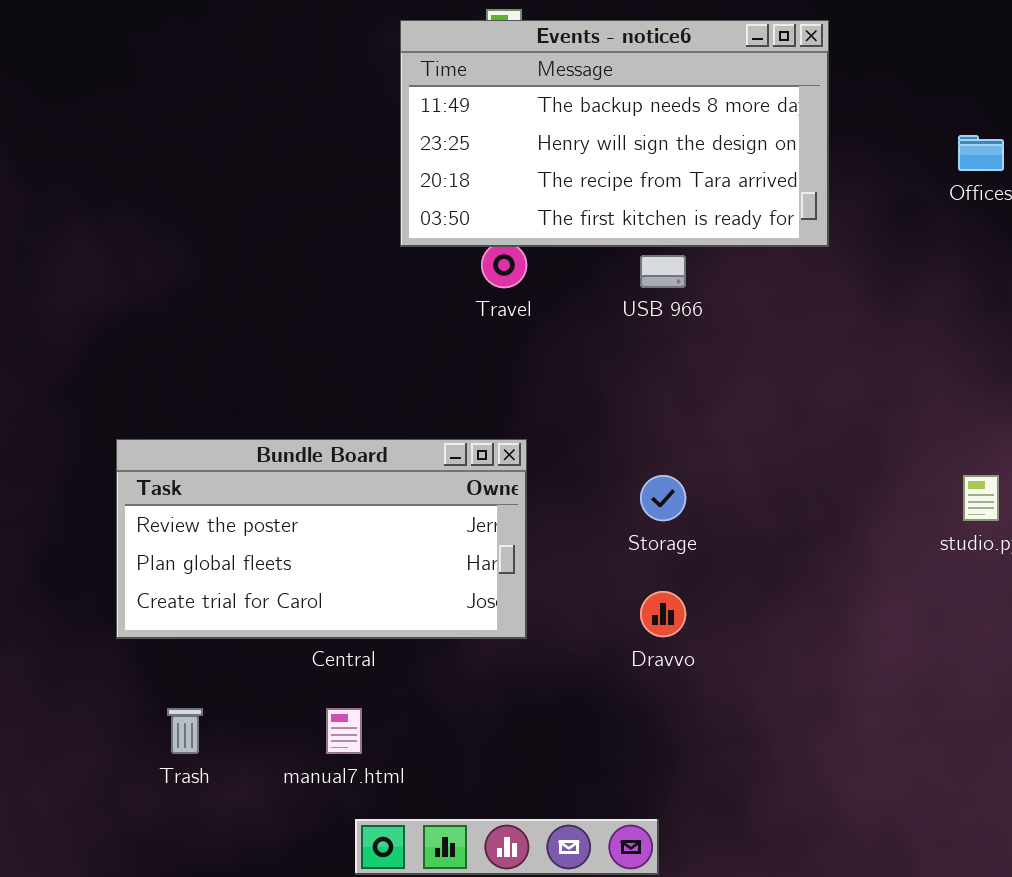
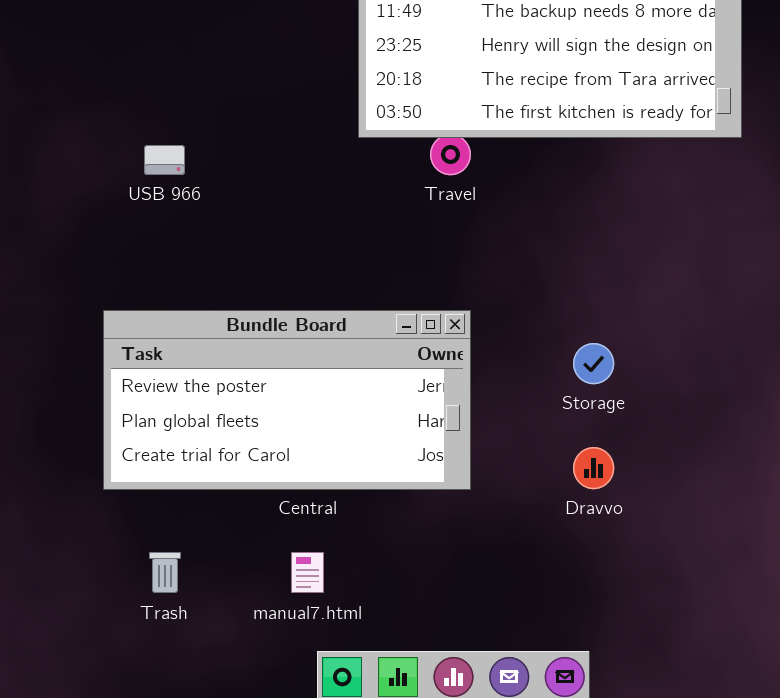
USB 966: [640,255,686,288] -> [144,145,185,175], moved

